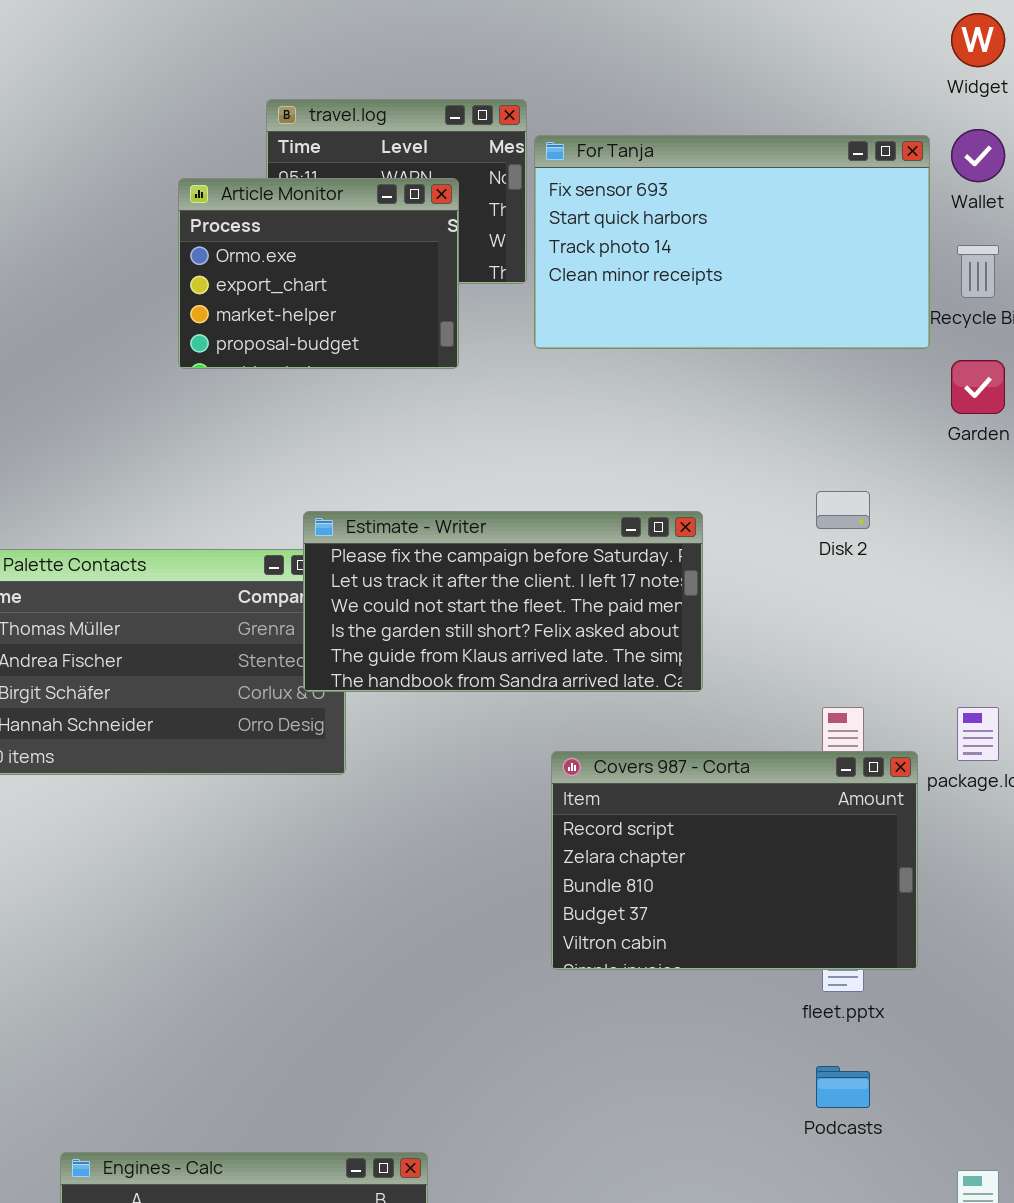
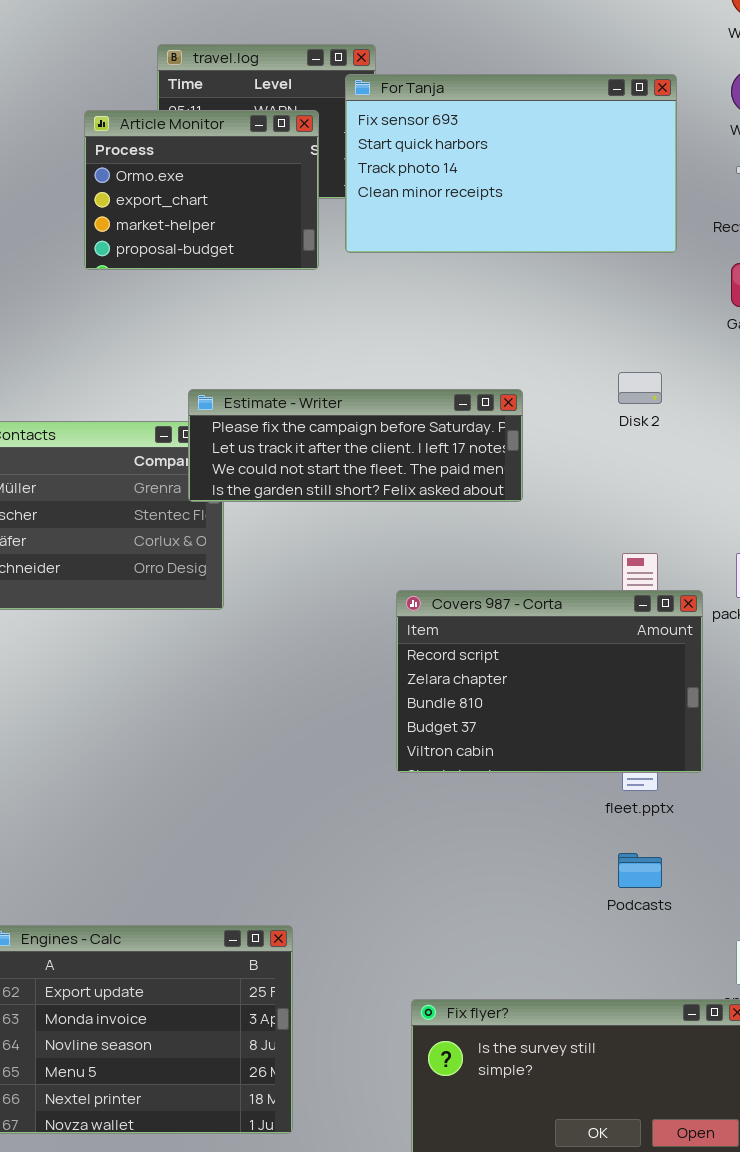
For Tanja: [534,135,930,349] -> [345,74,677,253], moved
Estimate - Writer: [303,511,703,692] -> [188,389,523,502], resized

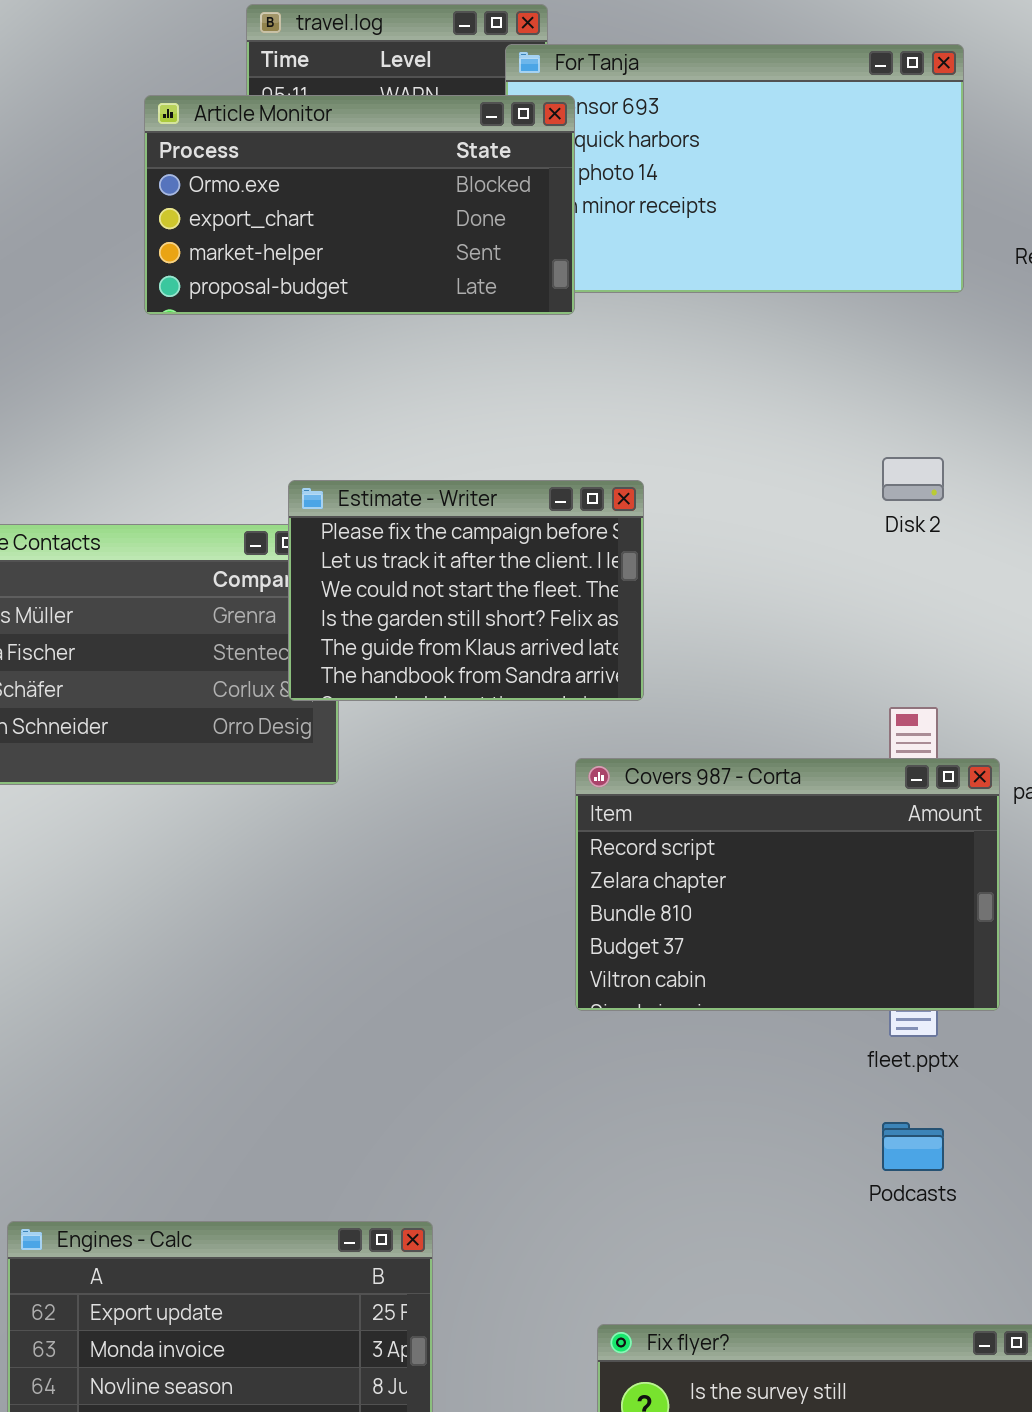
Article Monitor: [84,110,319,270] -> [144,95,575,315], resized
Estimate - Writer: [188,389,523,502] -> [288,480,644,701], resized

